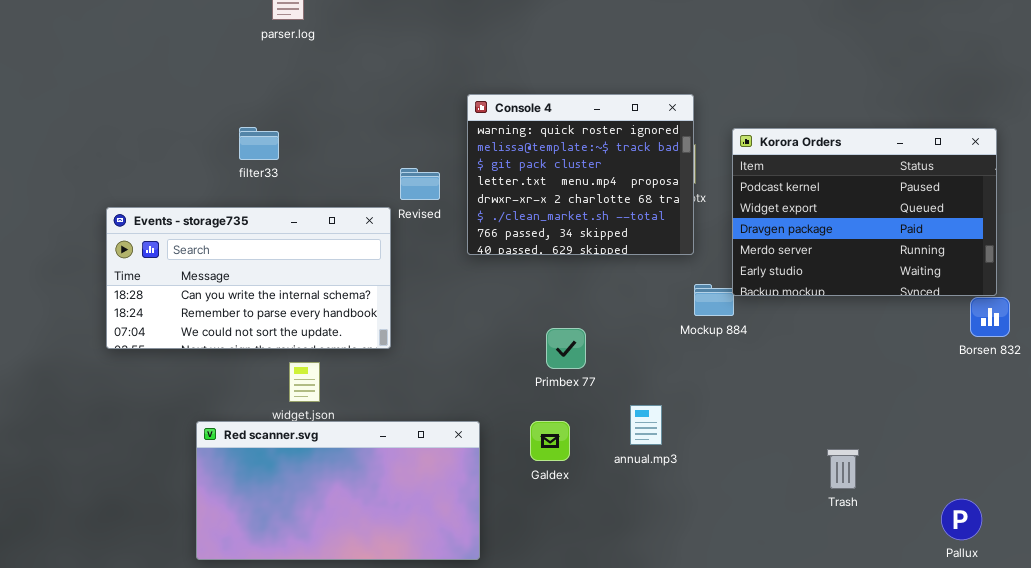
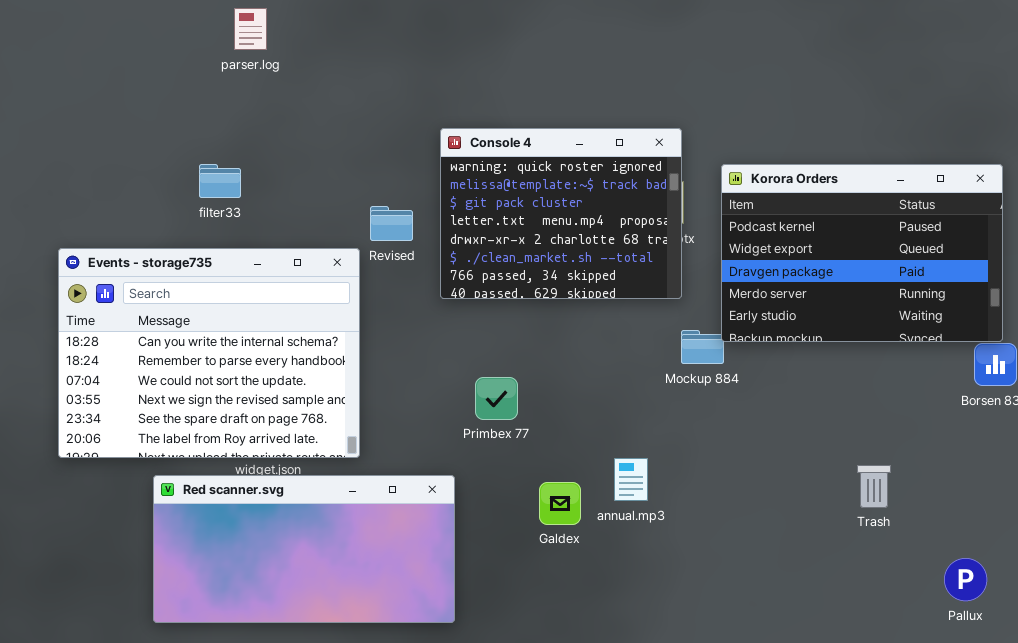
Events - storage735: [106,207,391,349] -> [58,248,360,458], resized
Primbex 77: [546,328,586,369] -> [475,377,518,420], moved
Galdex: [530,421,570,461] -> [539,482,581,525], moved
Trash: [827,449,859,489] -> [857,465,891,508], moved

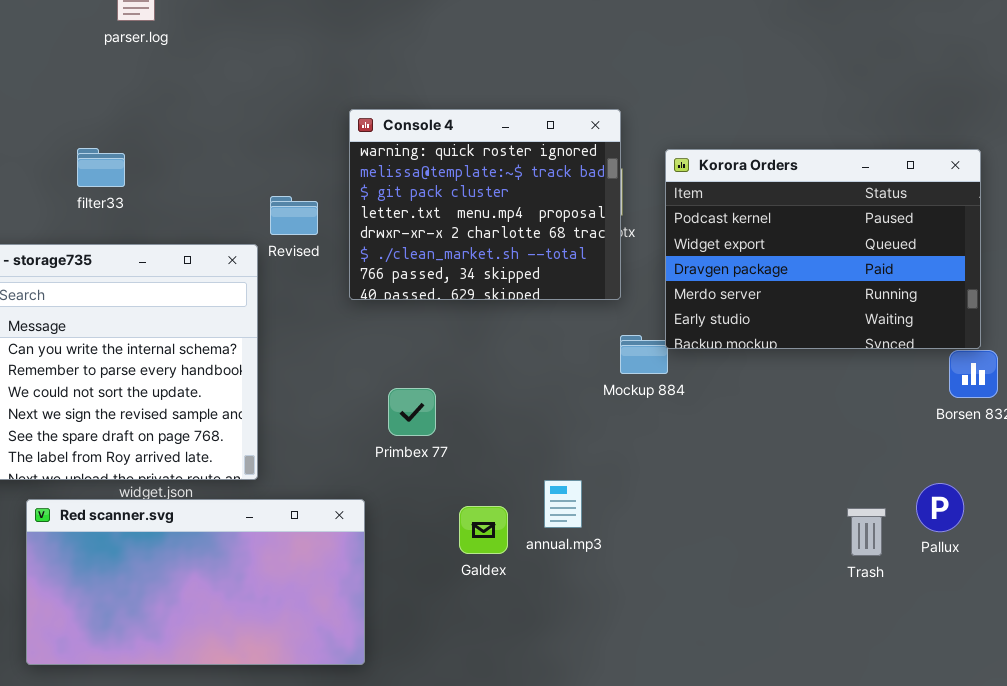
Trash: [857,465,891,508] -> [847,508,886,556], moved
Pallux: [944,558,987,601] -> [916,483,964,532], moved

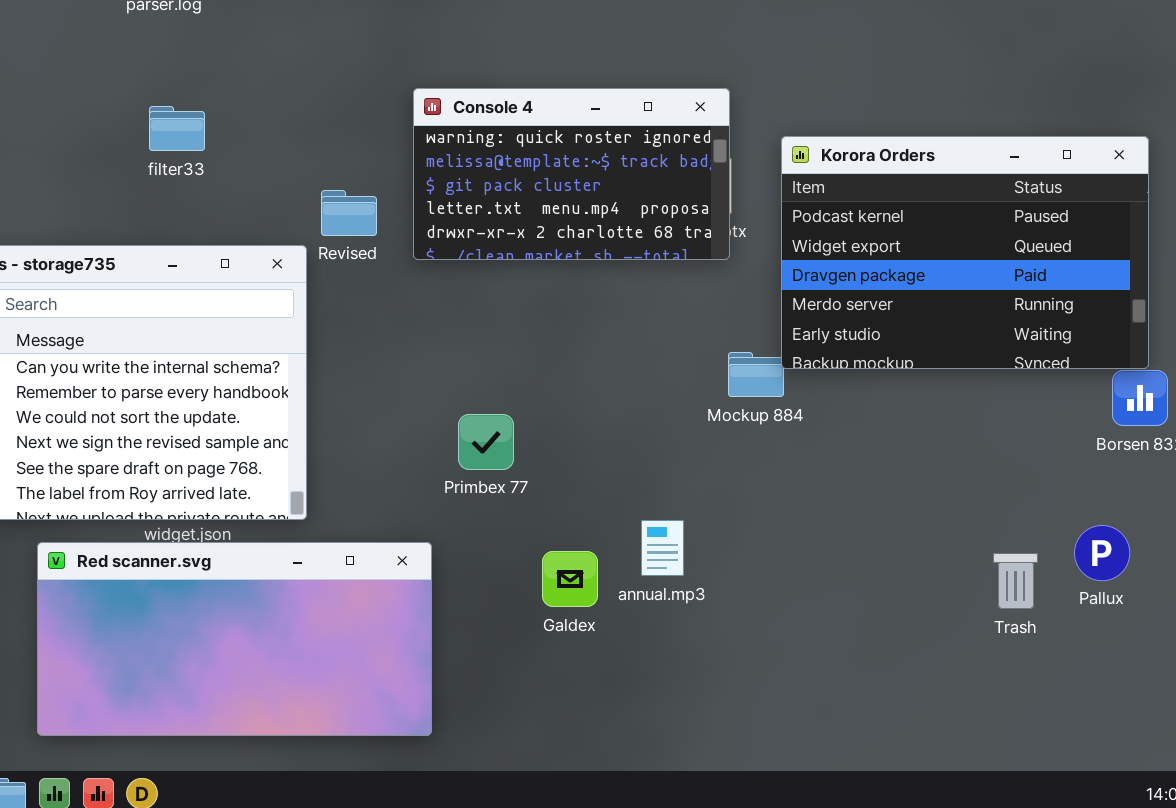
Console 4: [349,109,621,300] -> [413,88,730,260], resized
filter33: [77,148,125,187] -> [149,106,205,151], moved

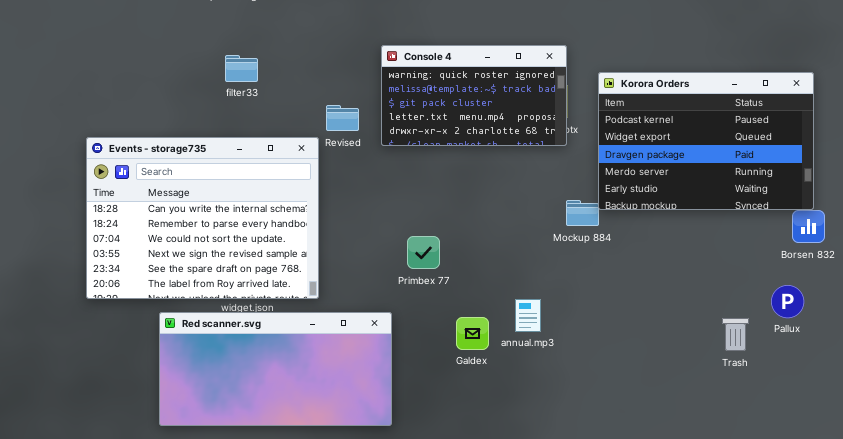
Pallux: [1074,525,1130,581] -> [771,285,804,318], moved

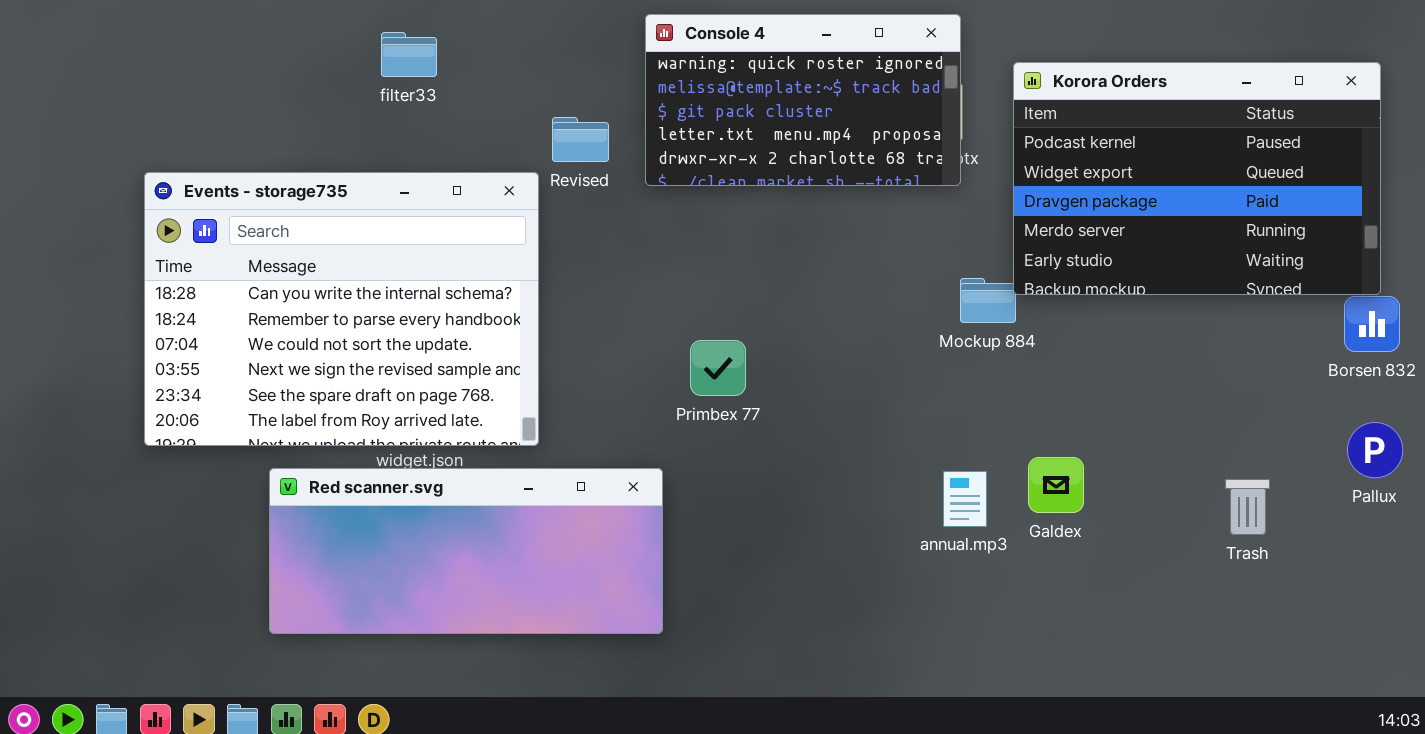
Pallux: [771,285,804,318] -> [1347,422,1403,478], moved
annual.mp3: [515,299,541,332] -> [943,471,987,527], moved
Red scanner.svg: [159,312,392,426] -> [269,468,663,634], resized
Galdex: [456,317,489,350] -> [1028,457,1084,513], moved

